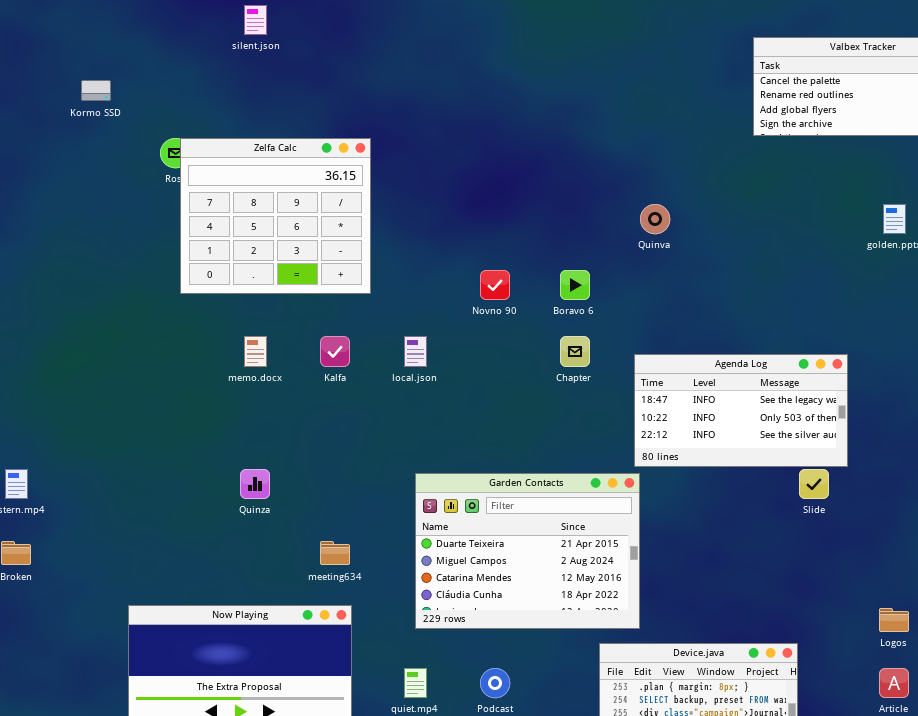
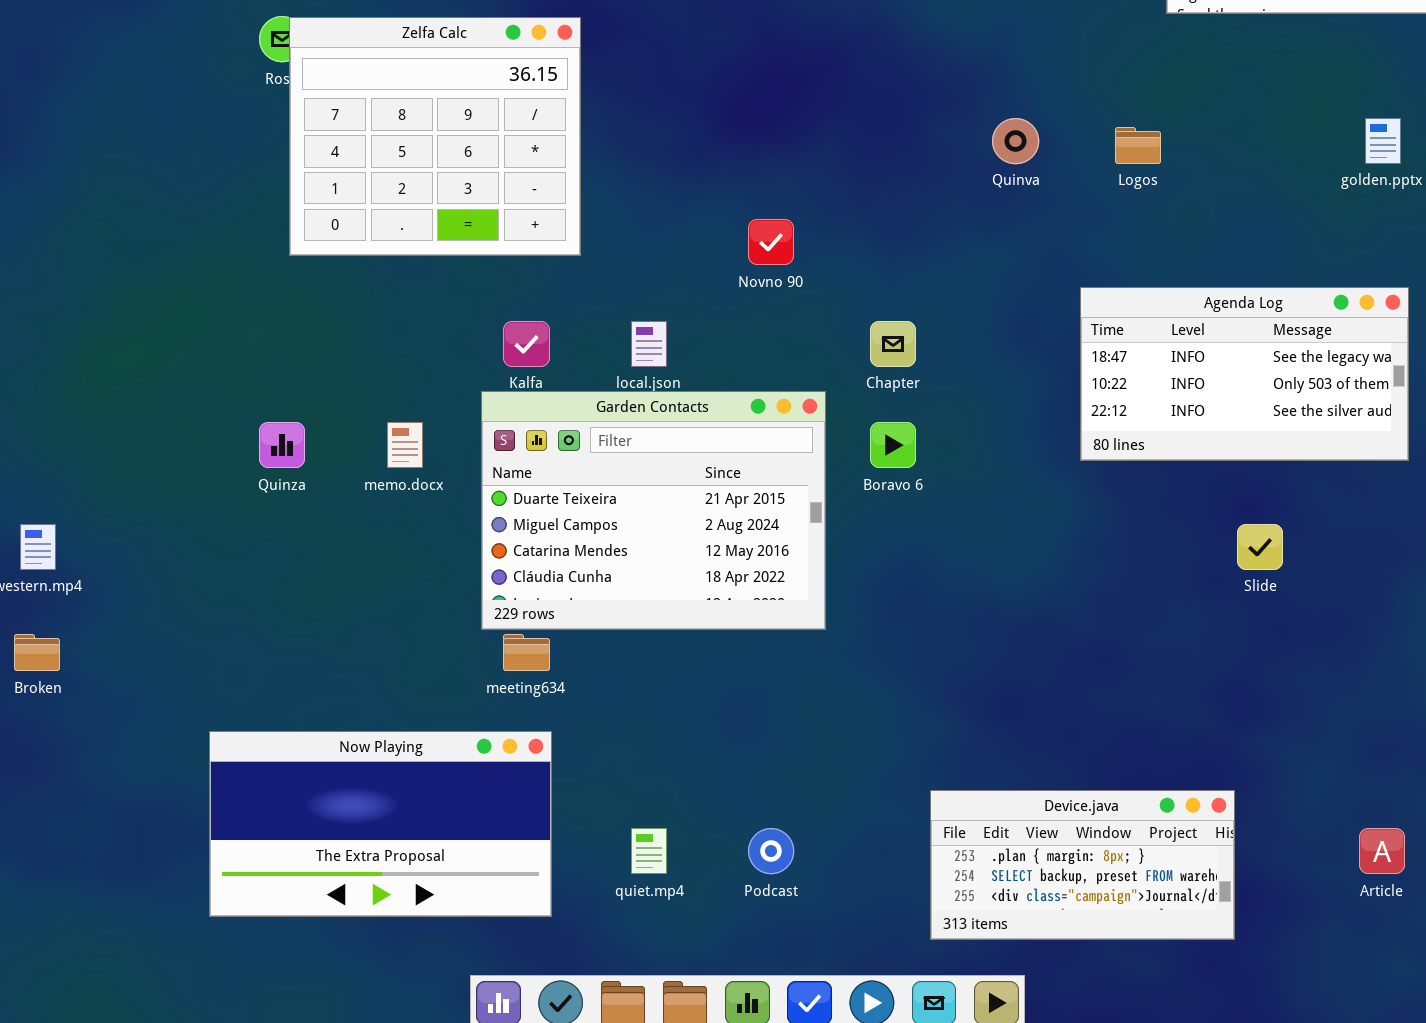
Boravo 6: [560,270,590,300] -> [870,422,916,468], moved
memo.docx: [244,336,267,367] -> [387,422,423,468], moved
Agenda Log: [634,354,848,467] -> [1080,287,1409,461], moved
Quinza: [240,469,270,499] -> [259,422,305,468], moved
Garden Contacts: [415,473,640,629] -> [481,391,826,630], moved
Logos: [879,608,909,632] -> [1115,127,1161,164], moved

